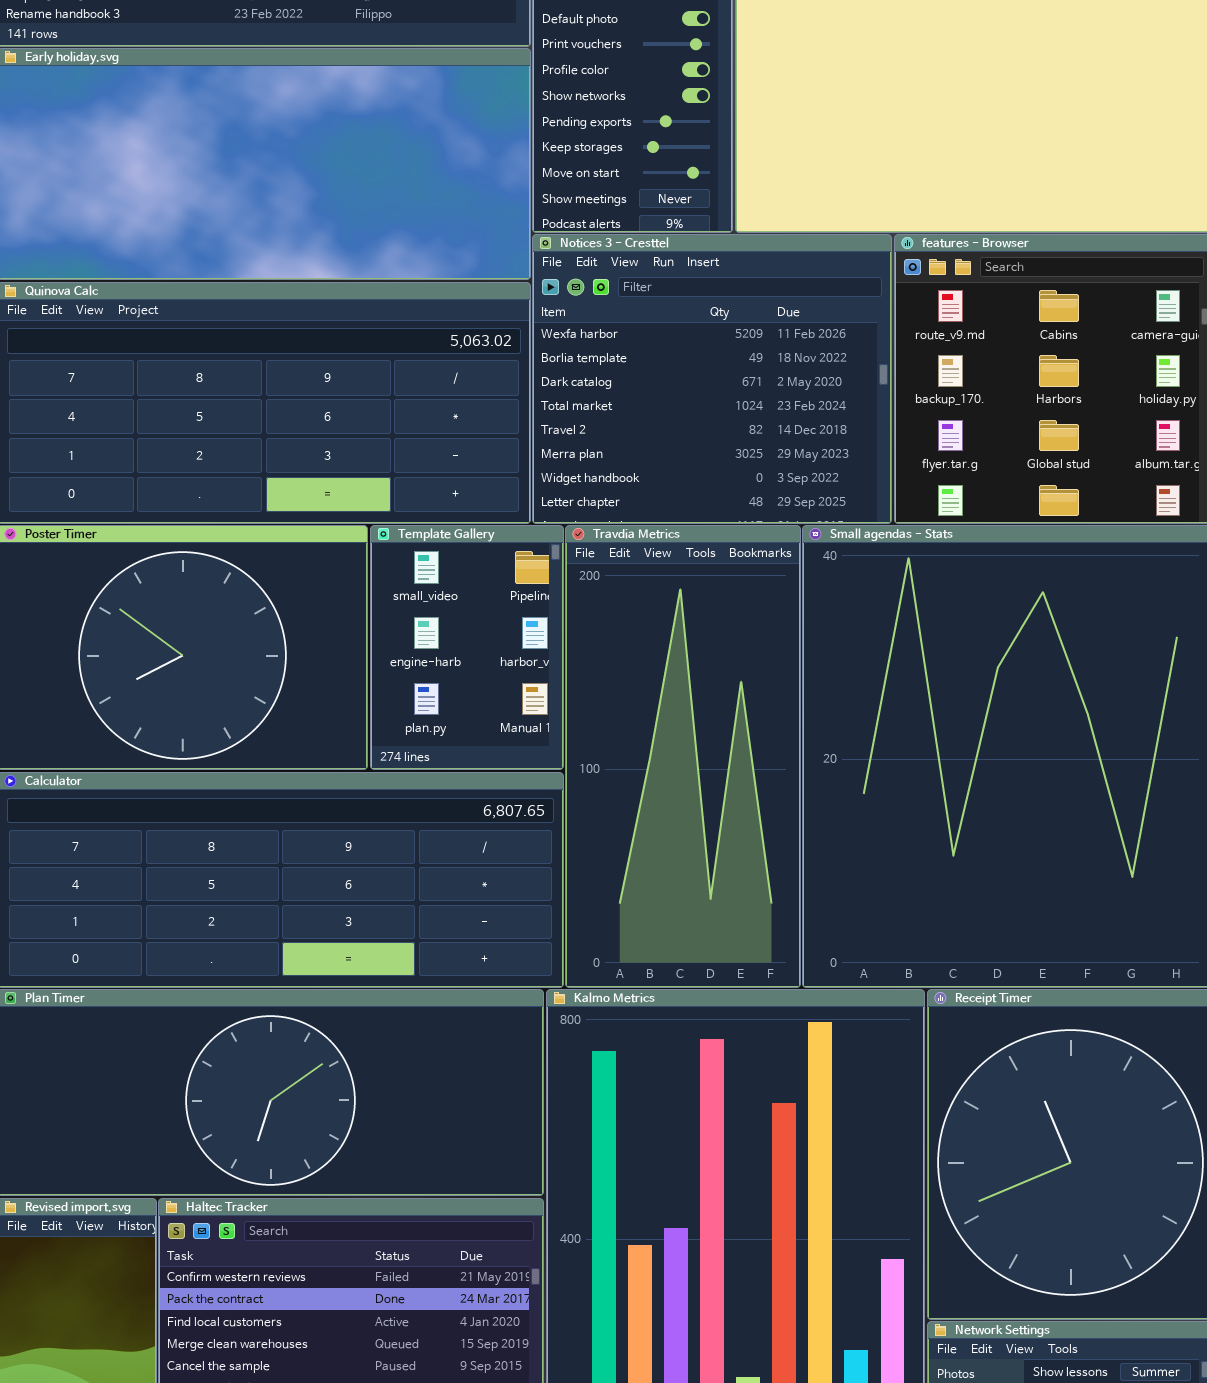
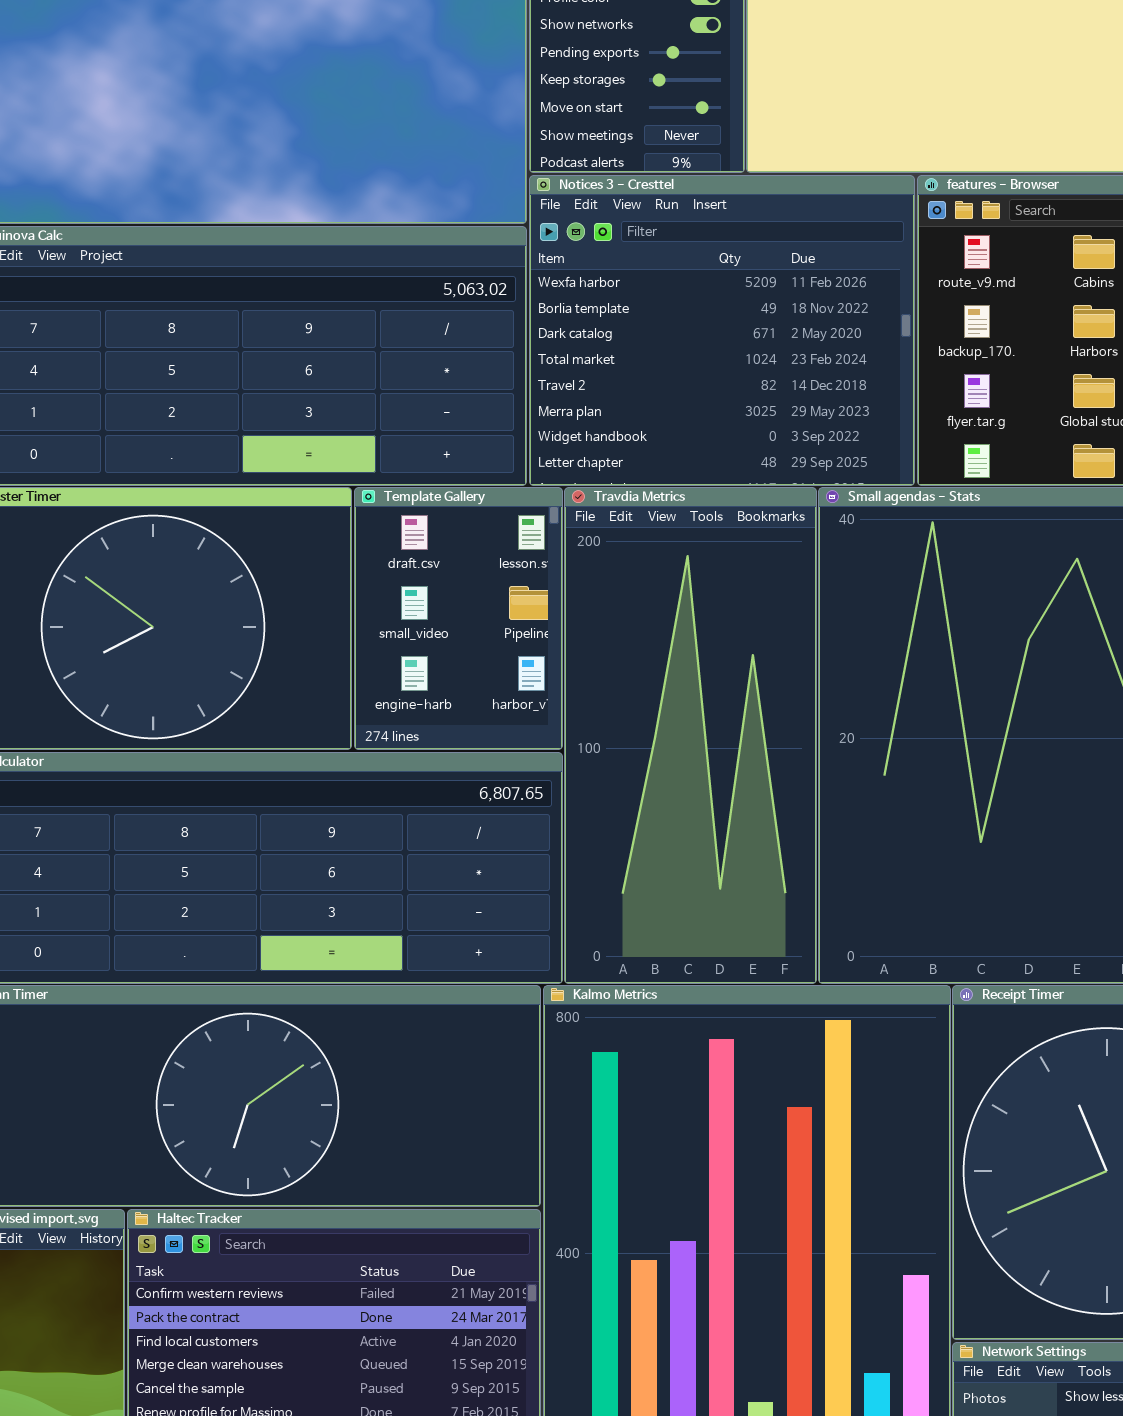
Template Gallery: [370,525,564,770] -> [354,487,563,750], scrolled up 1 row

